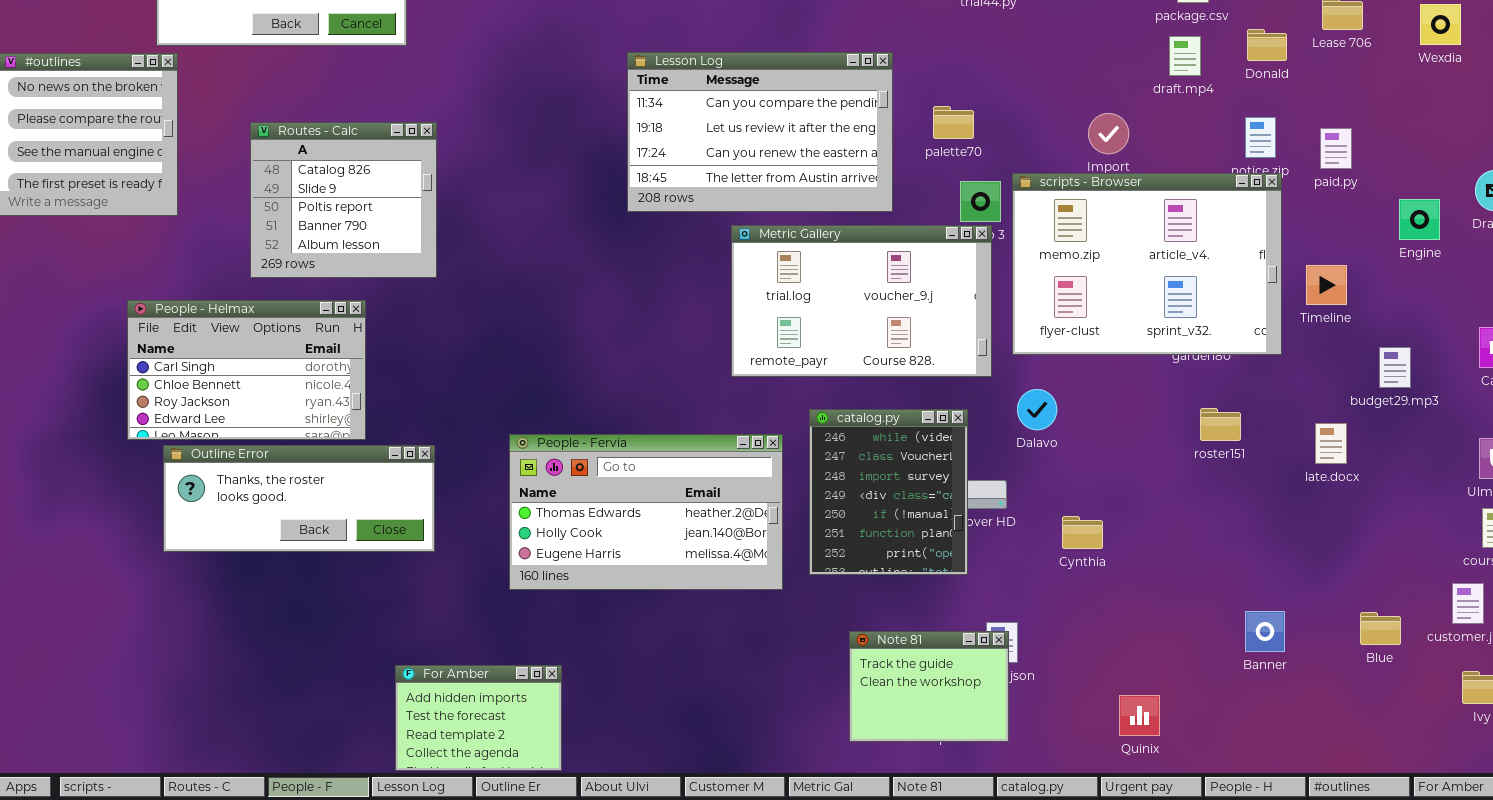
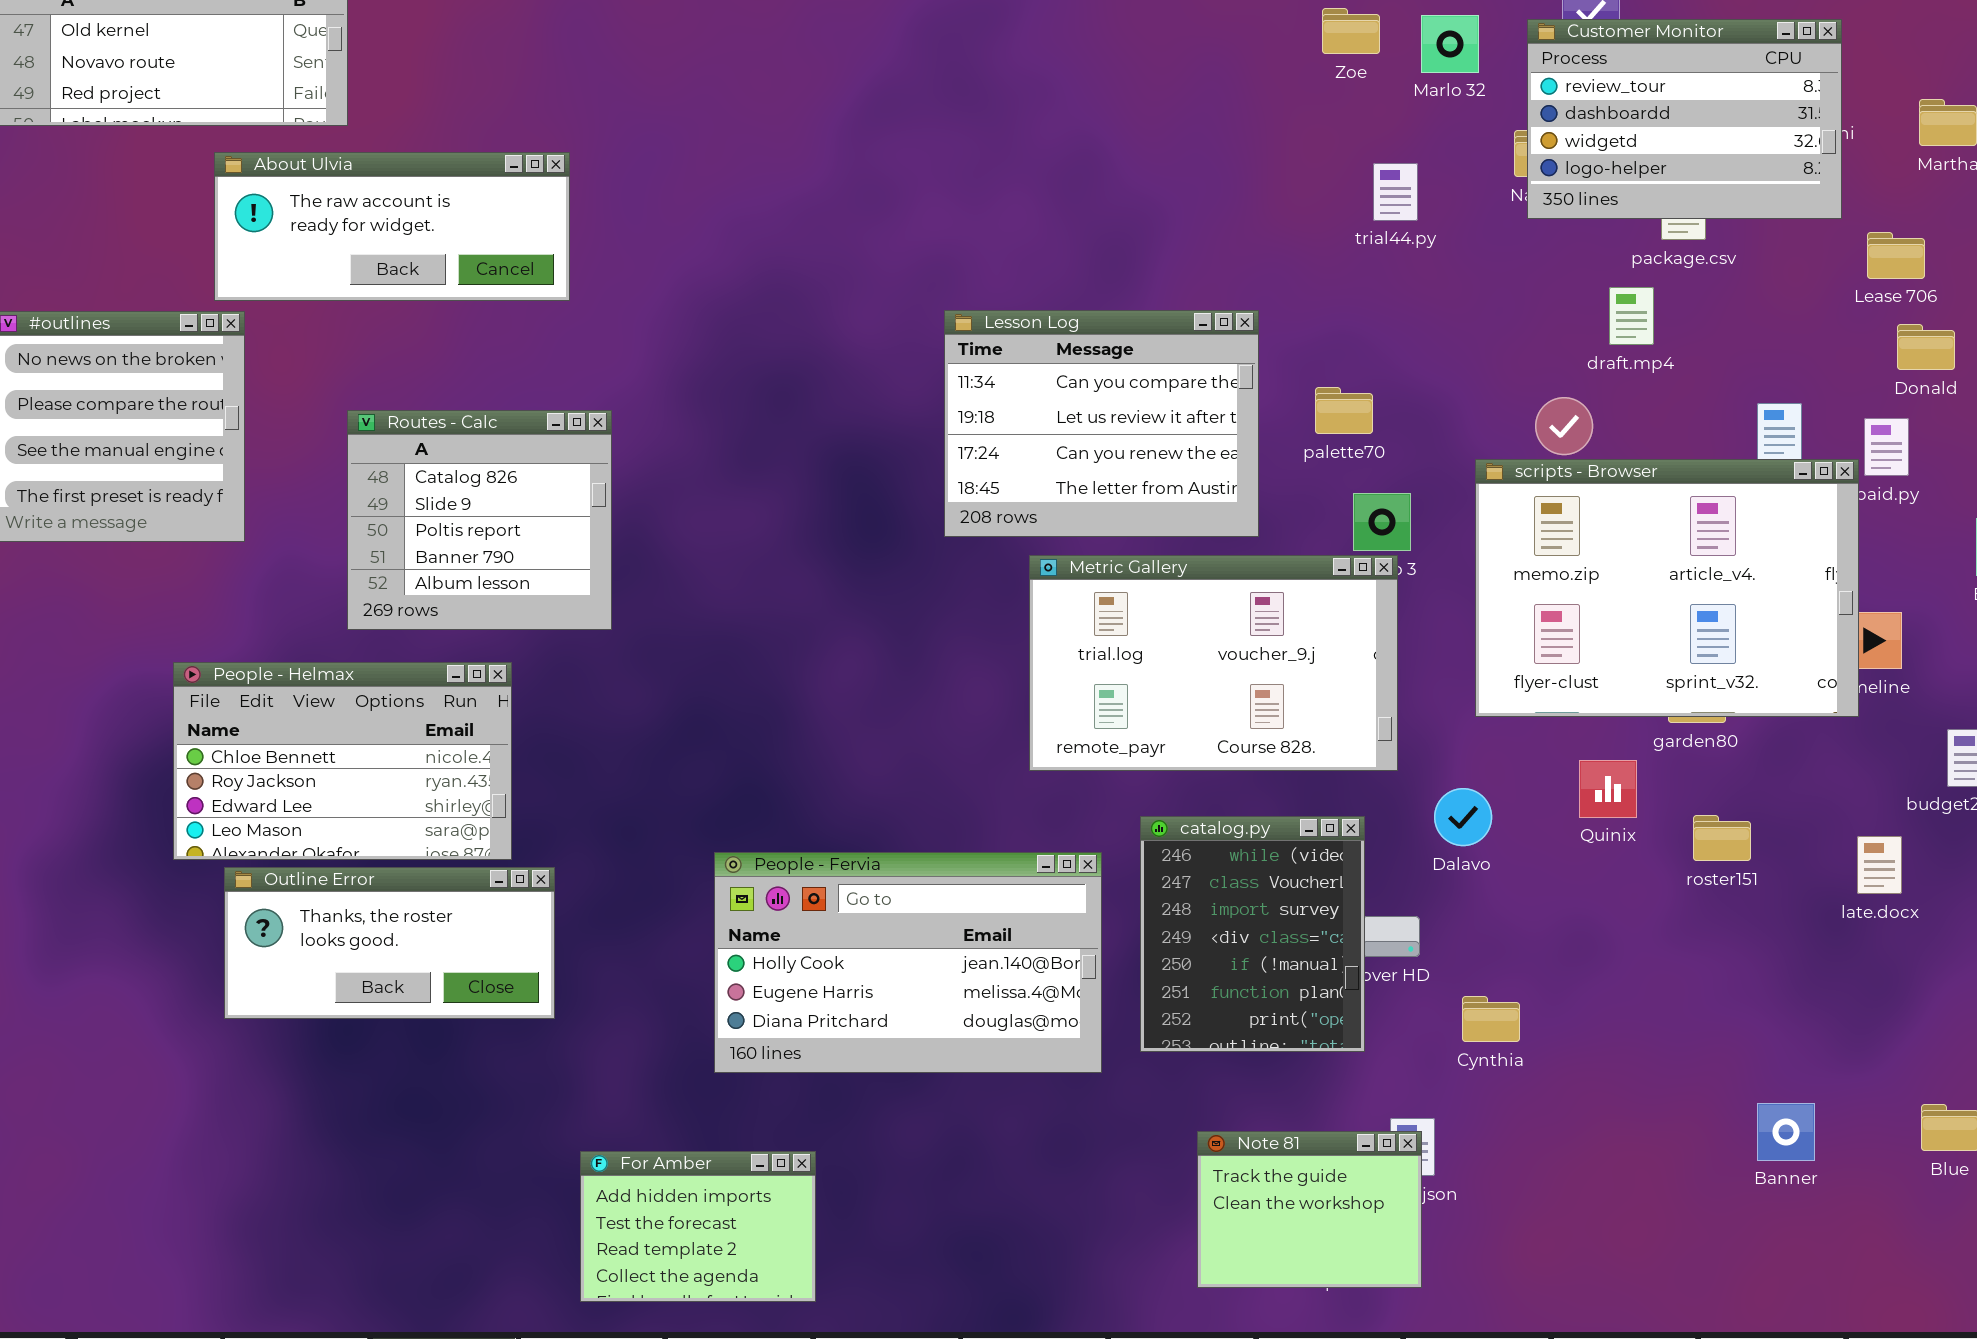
Donald: [1247,29,1287,61] -> [1897,324,1955,370], moved
draft.mp4: [1169,36,1201,76] -> [1609,287,1654,345], moved
Lesson Log: [627,52,893,212] -> [944,310,1259,537], resized
scripts - Browser: [1012,173,1282,355] -> [1475,459,1859,717], moved
People - Helmax: [127,300,366,440] -> [173,662,512,860], scrolled down 1 row
People - Fervia: [509,434,783,590] -> [714,852,1102,1073], scrolled down 1 row
Outline Error: [163,445,435,552] -> [224,867,555,1019], resized
Cynthia: [1062,516,1103,549] -> [1462,996,1520,1042], moved
For Amber: [395,665,562,771] -> [580,1151,816,1302], moved
Quinix: [1119,695,1160,736] -> [1579,760,1637,818], moved

